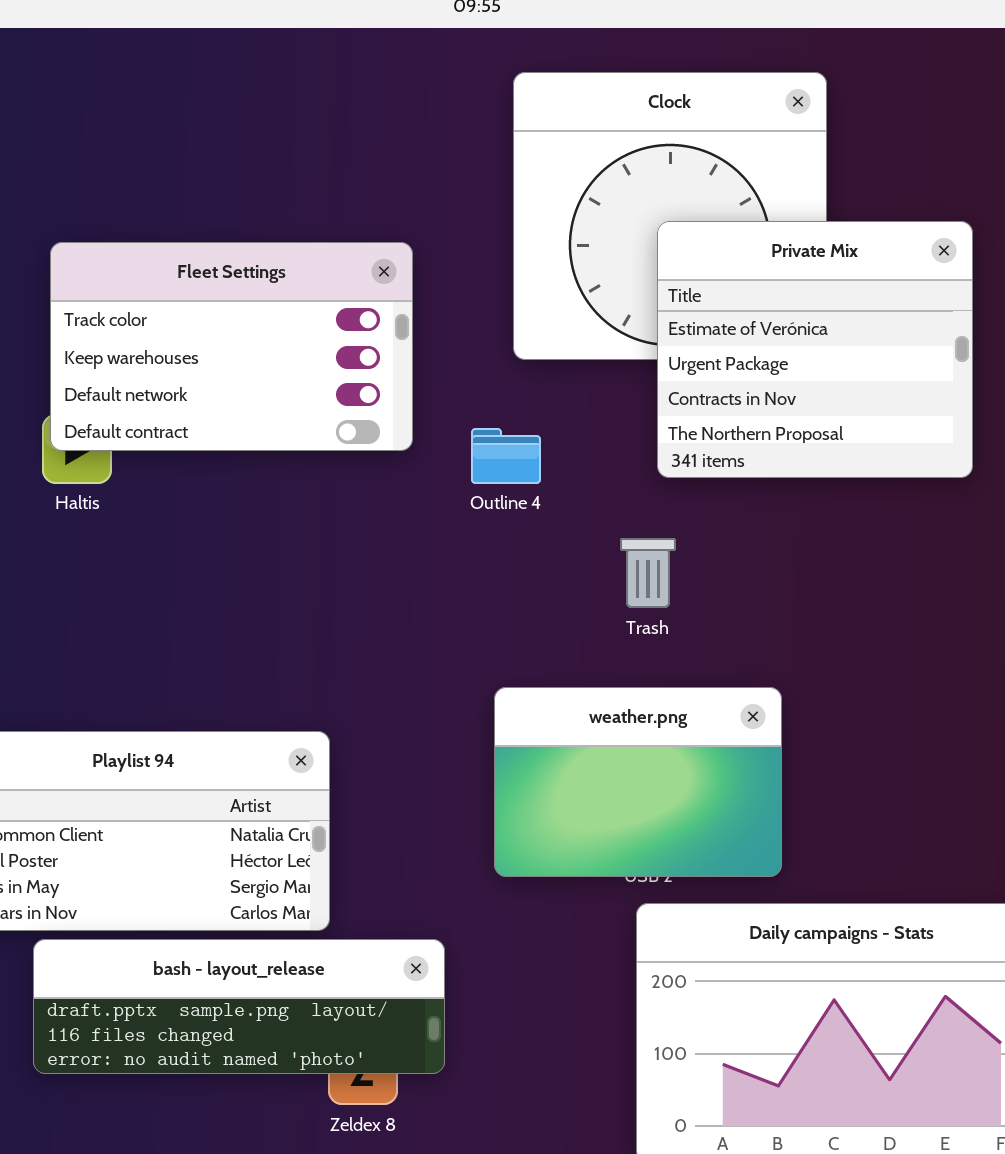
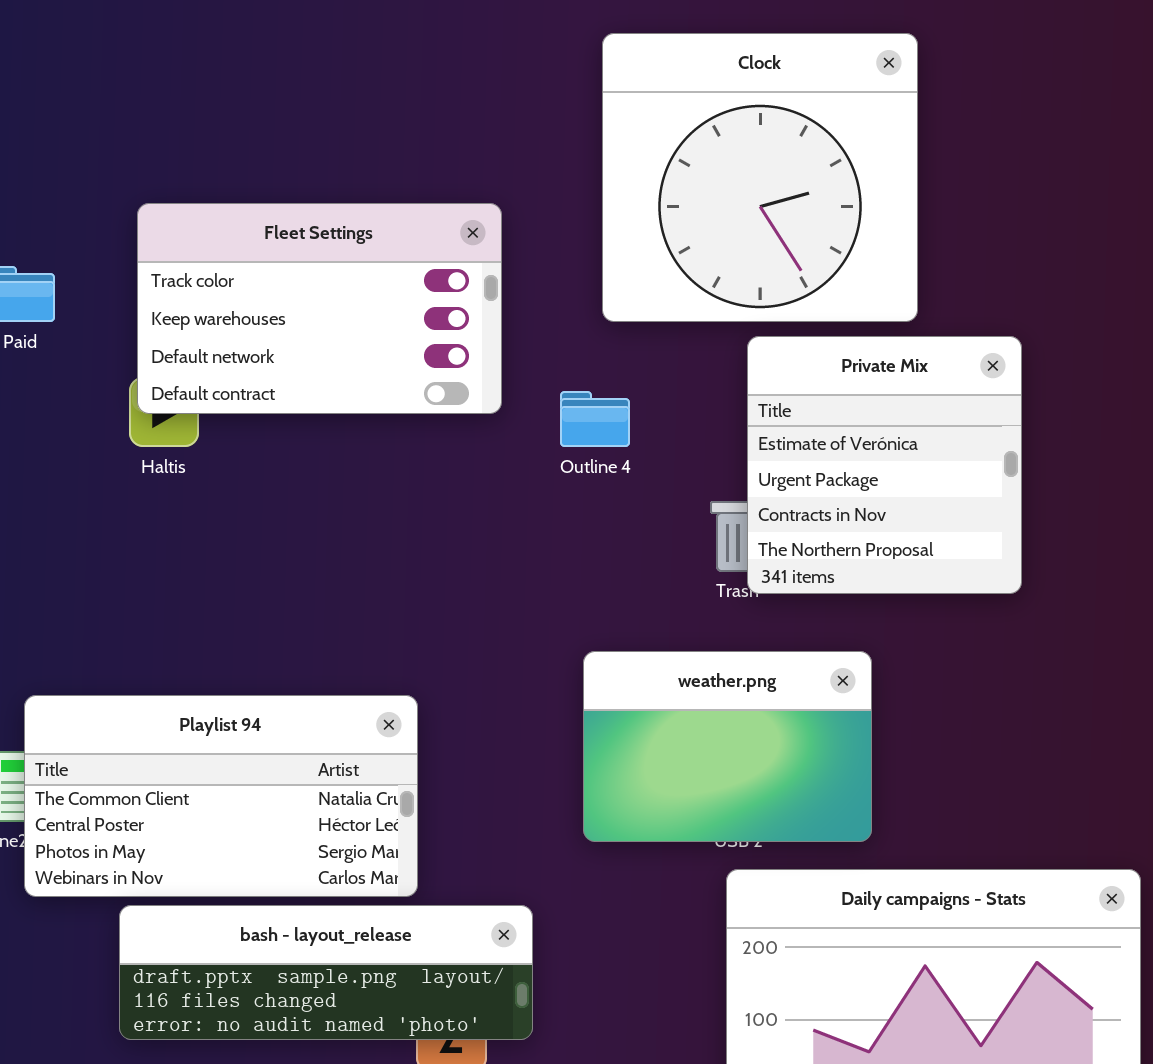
Private Mix: [657,221,973,478] -> [747,336,1022,594], moved, resized

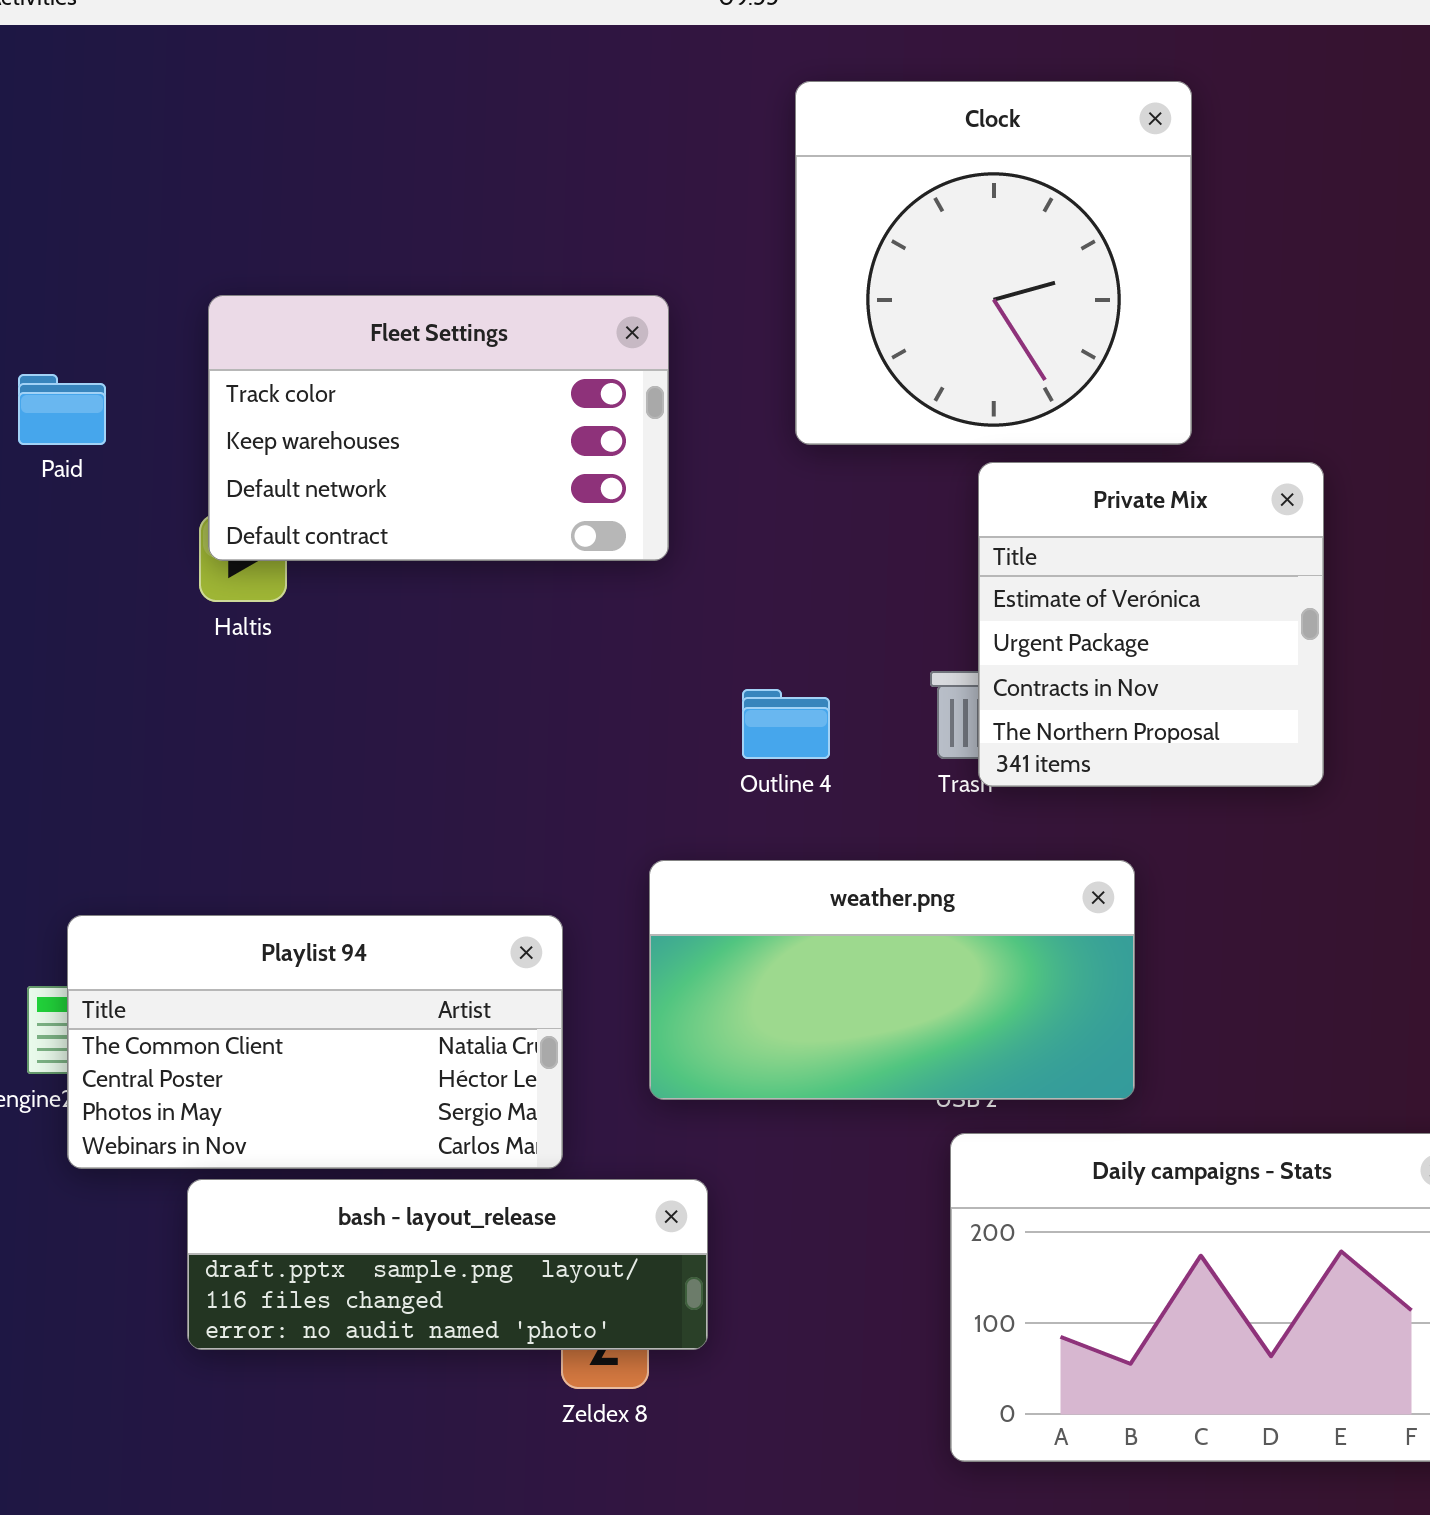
Outline 4: [560,391,630,447] -> [742,689,830,759], moved
weather.png: [583,651,872,842] -> [649,860,1135,1100], resized

